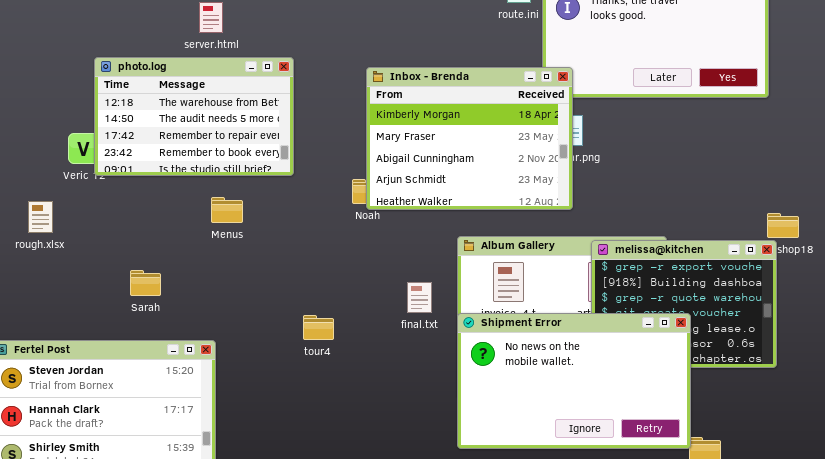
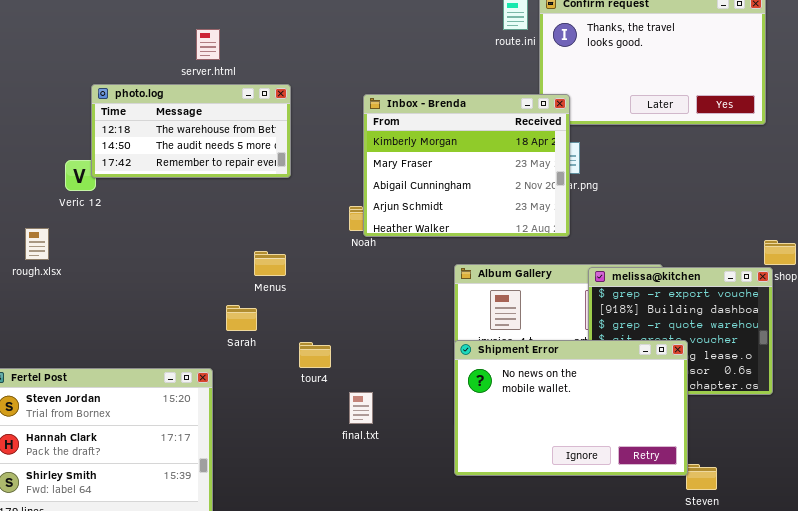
photo.log: [94,57,294,176] -> [91,84,291,178], resized
Menus: [211,197,243,223] -> [254,251,286,276], moved
Sarah: [130,270,161,296] -> [226,305,257,331], moved
final.txt: [407,282,432,313] -> [349,392,373,424], moved

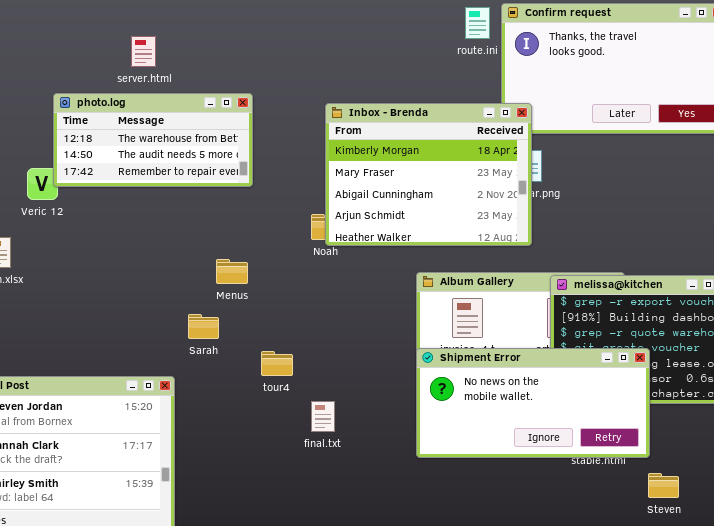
server.html: [196,29,220,60] -> [131,36,156,67], moved
Shipment Error: [454,340,688,476] -> [416,348,650,458], resized

